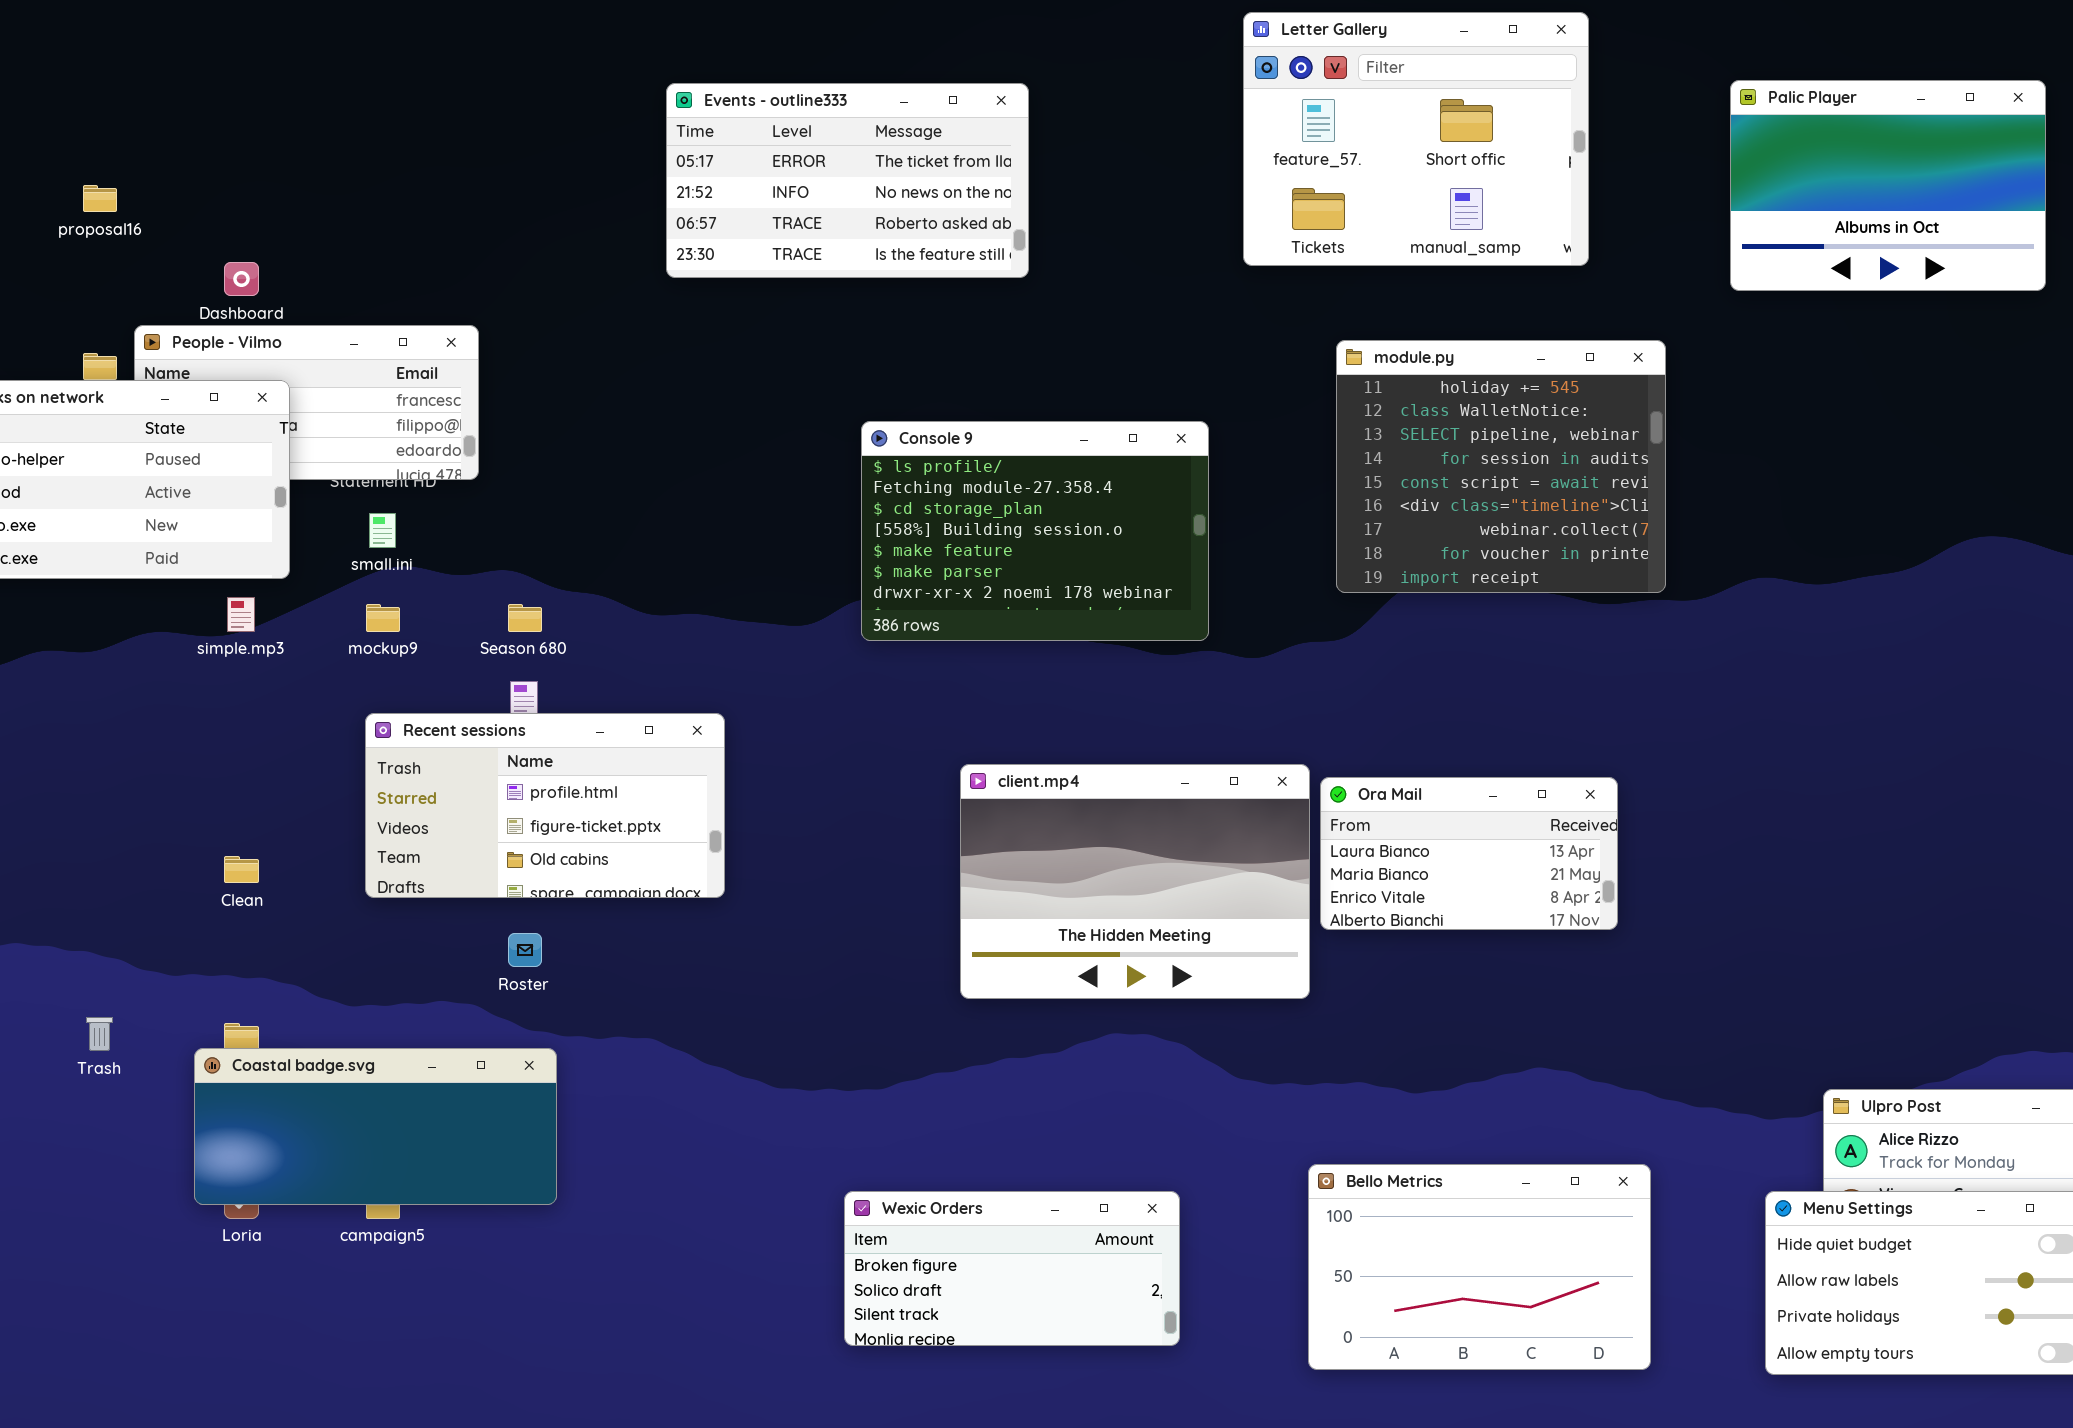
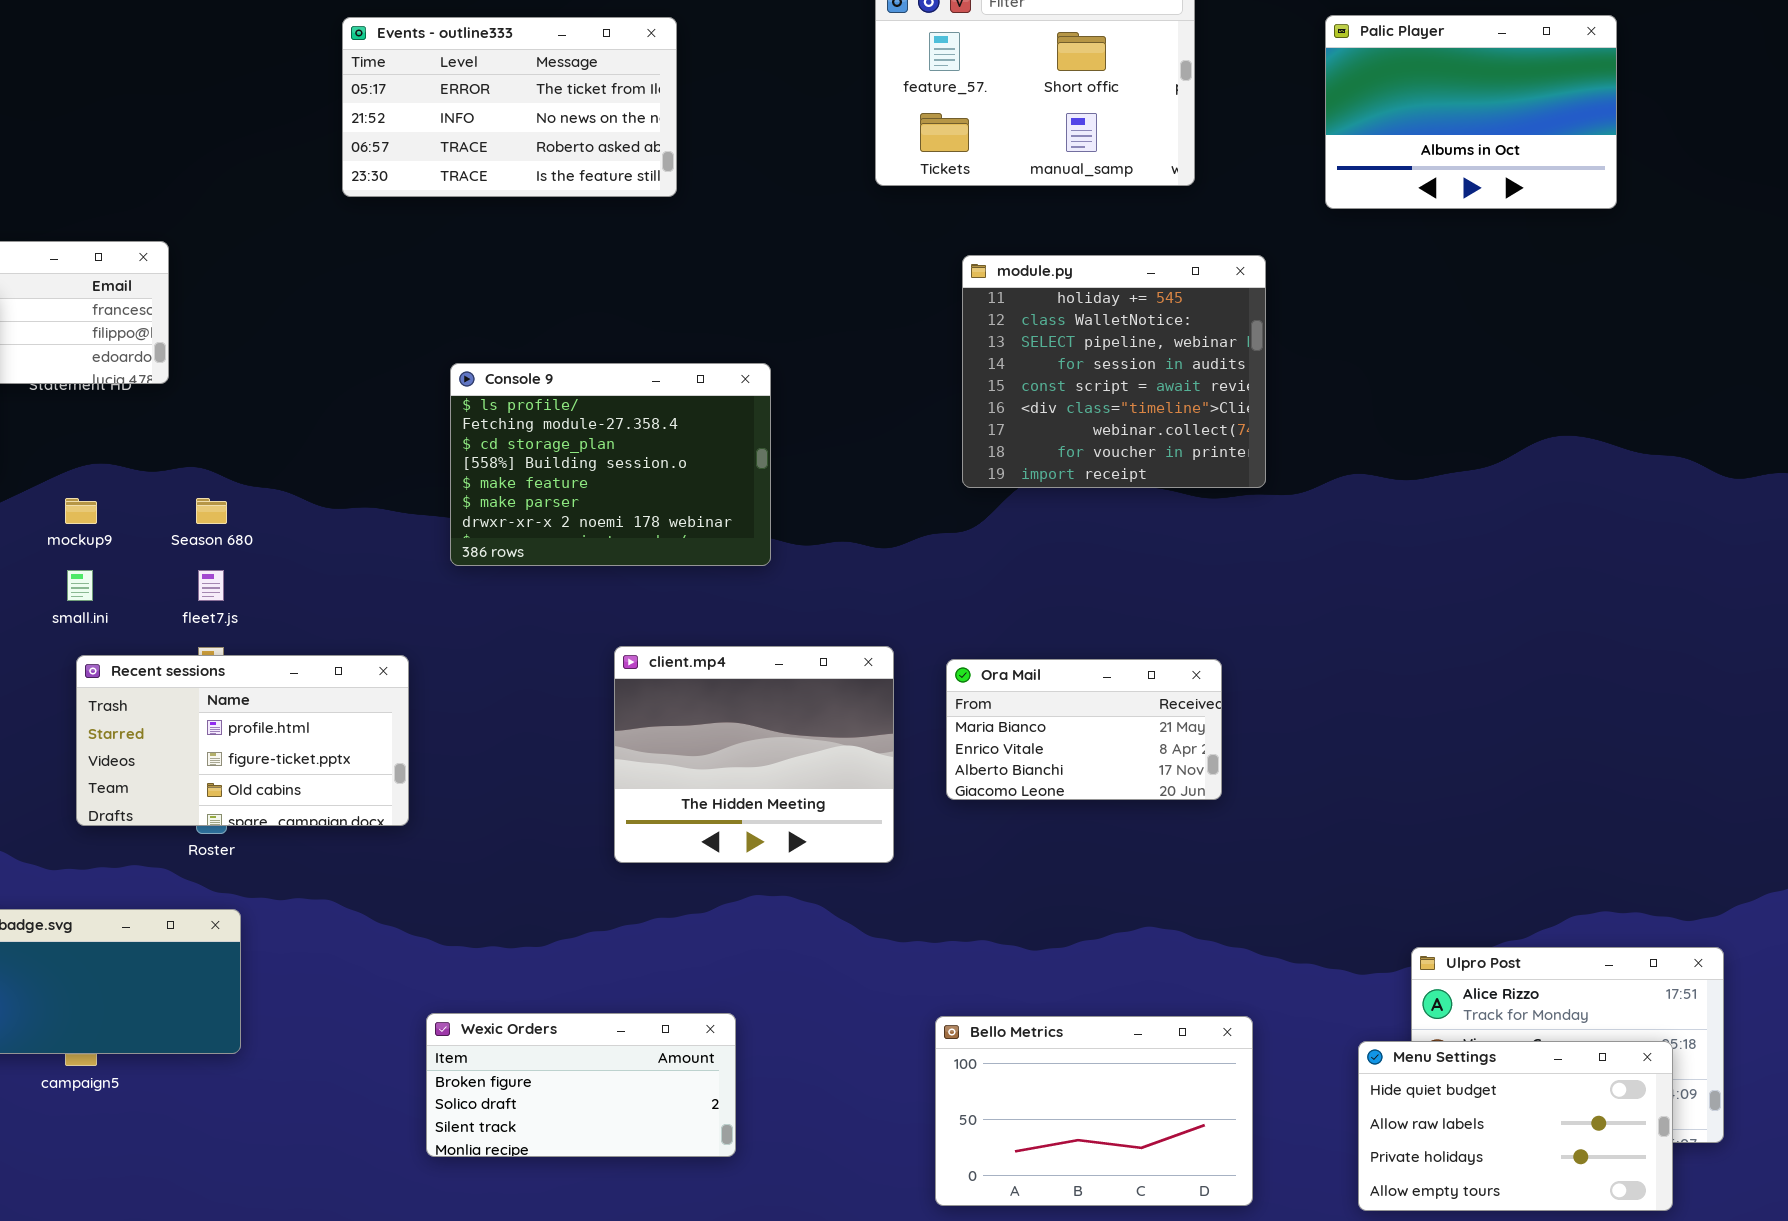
Console 9: [861,421,1209,641] -> [450,363,771,566], moved
small.ini: [369,513,396,548] -> [67,570,93,601], moved
Recent sessions: [365,713,725,898] -> [76,655,409,826], moved
client.mp4: [960,764,1310,999] -> [614,646,894,863], resized
Ora Mail: [1320,777,1618,930] -> [946,659,1222,800], scrolled down 1 row
Wexic Orders: [844,1191,1180,1346] -> [426,1013,736,1157], moved

